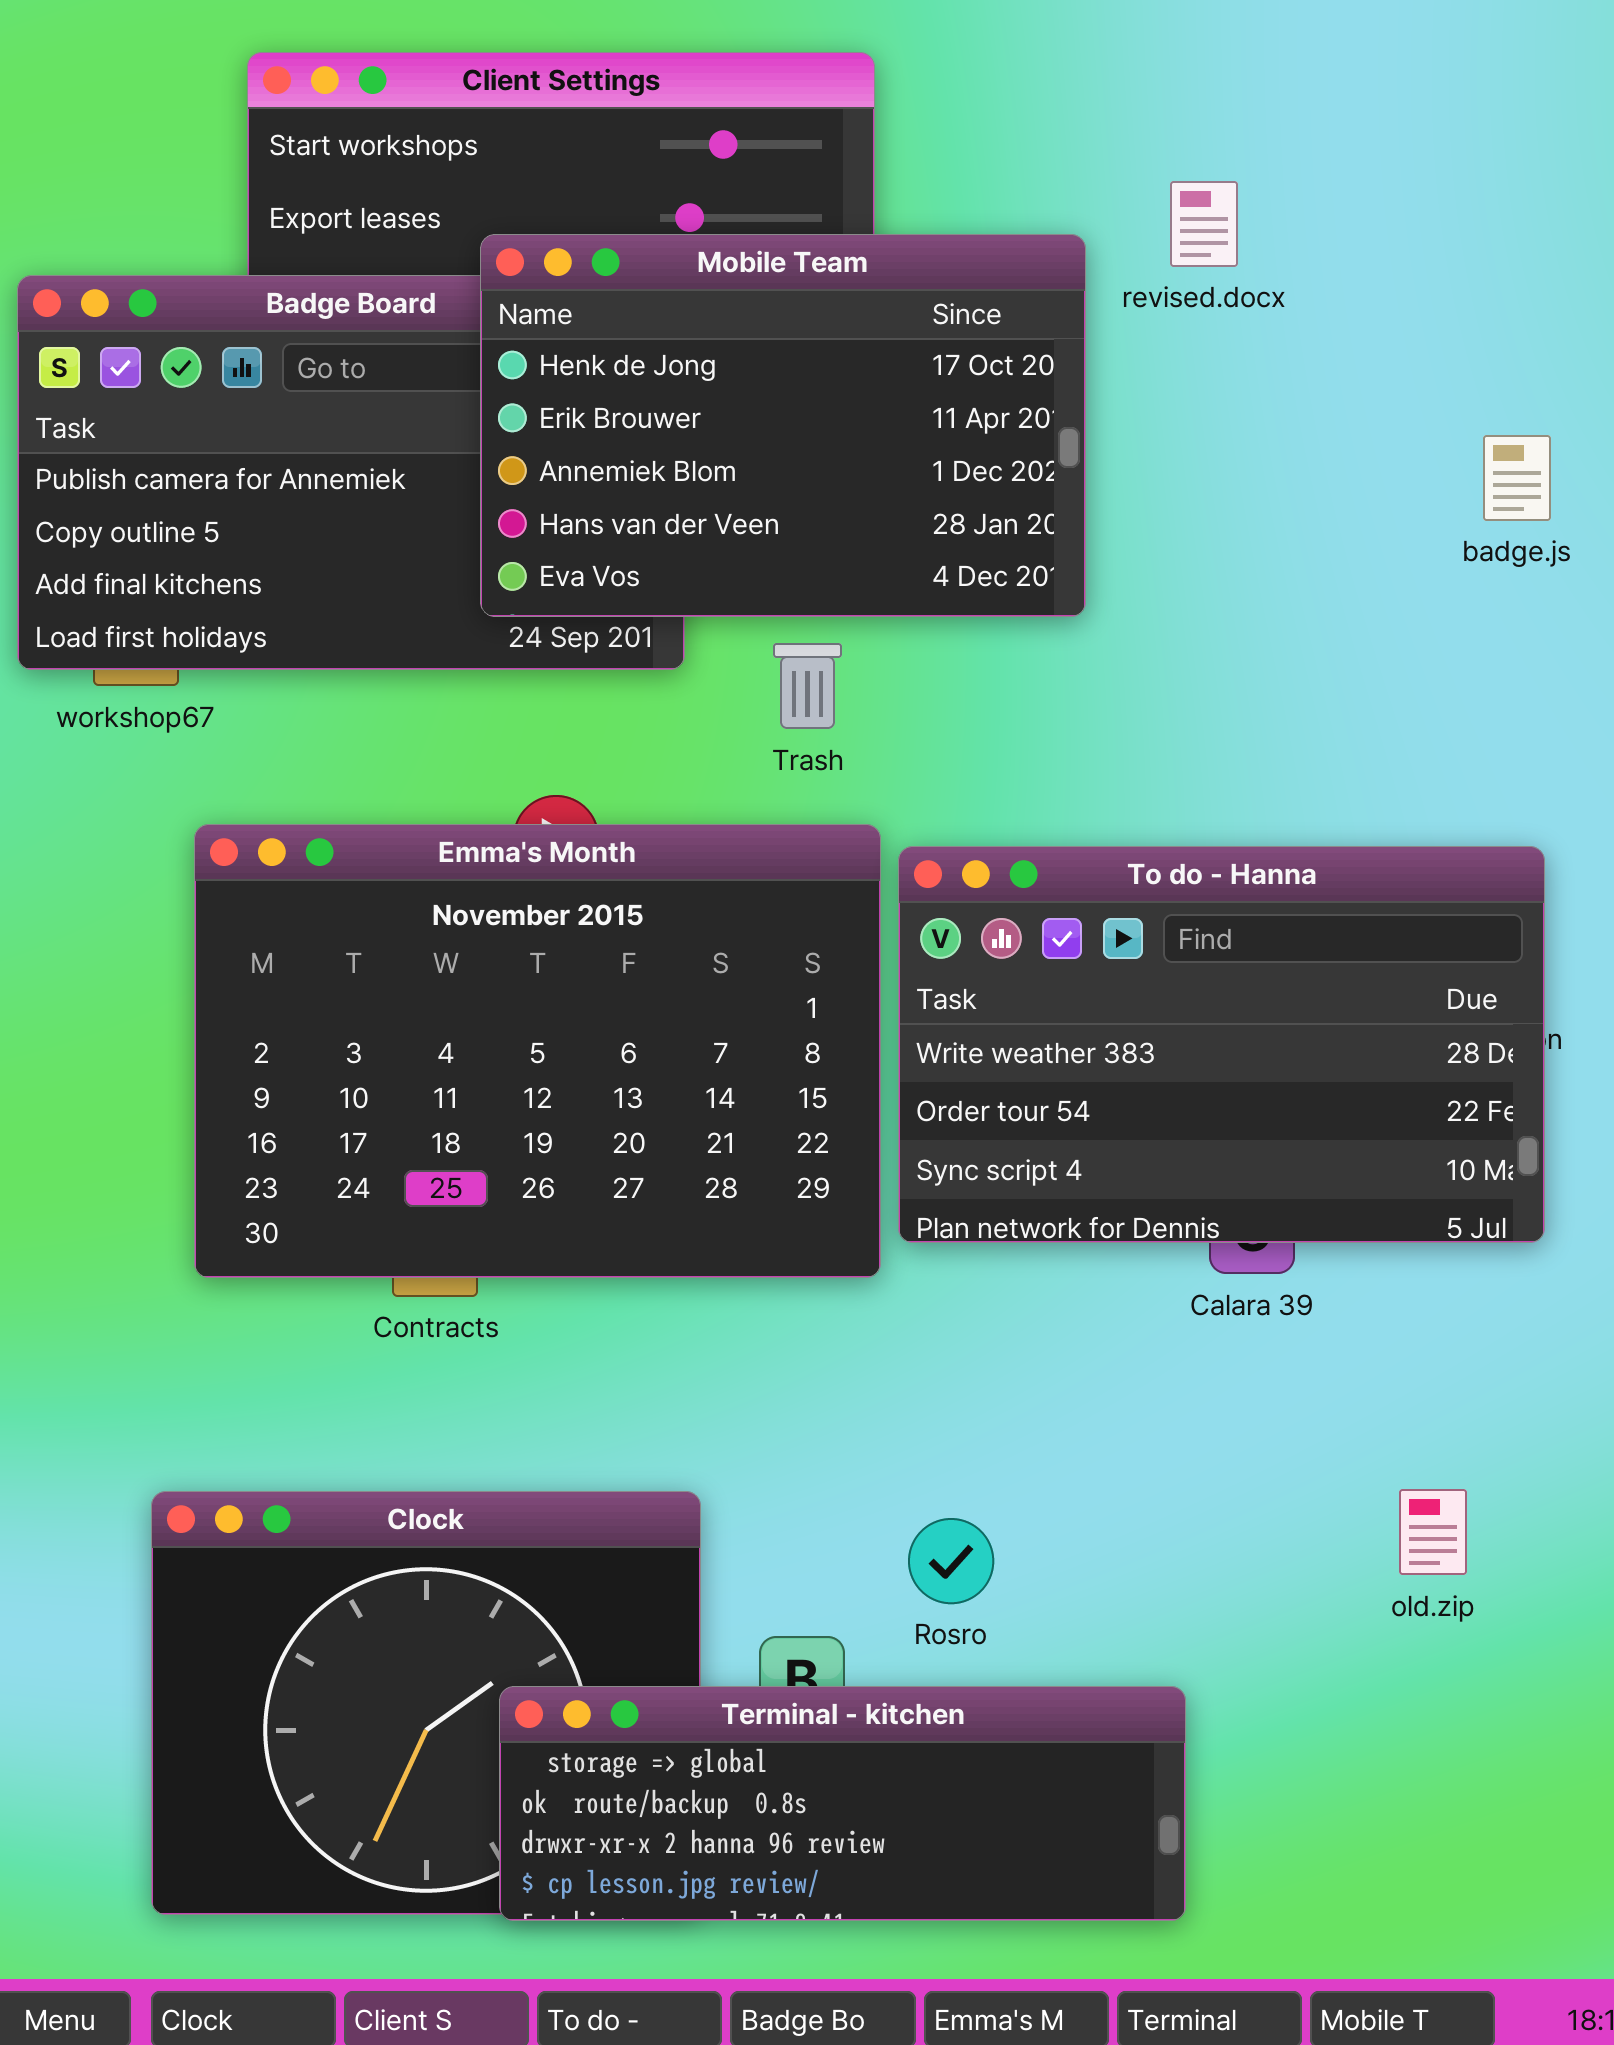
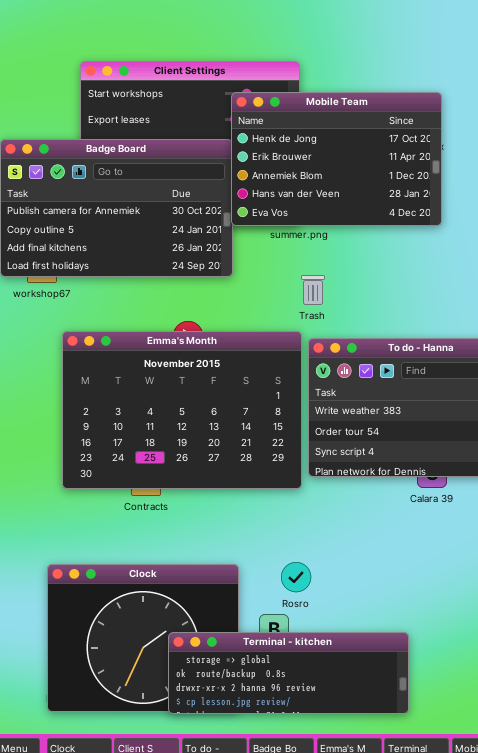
Mobile Team: [480,234,1086,617] -> [231,92,442,226], moved
Trash: [773,643,842,729] -> [301,275,325,305], moved
Rosro: [908,1518,994,1604] -> [281,562,311,592], moved

